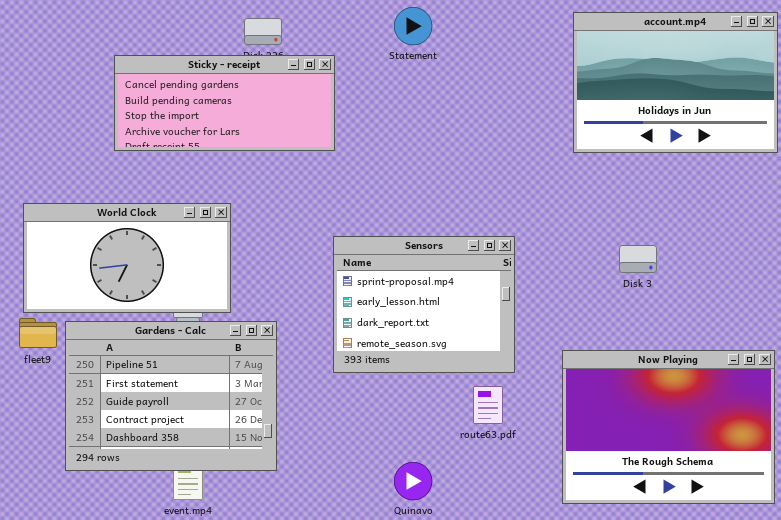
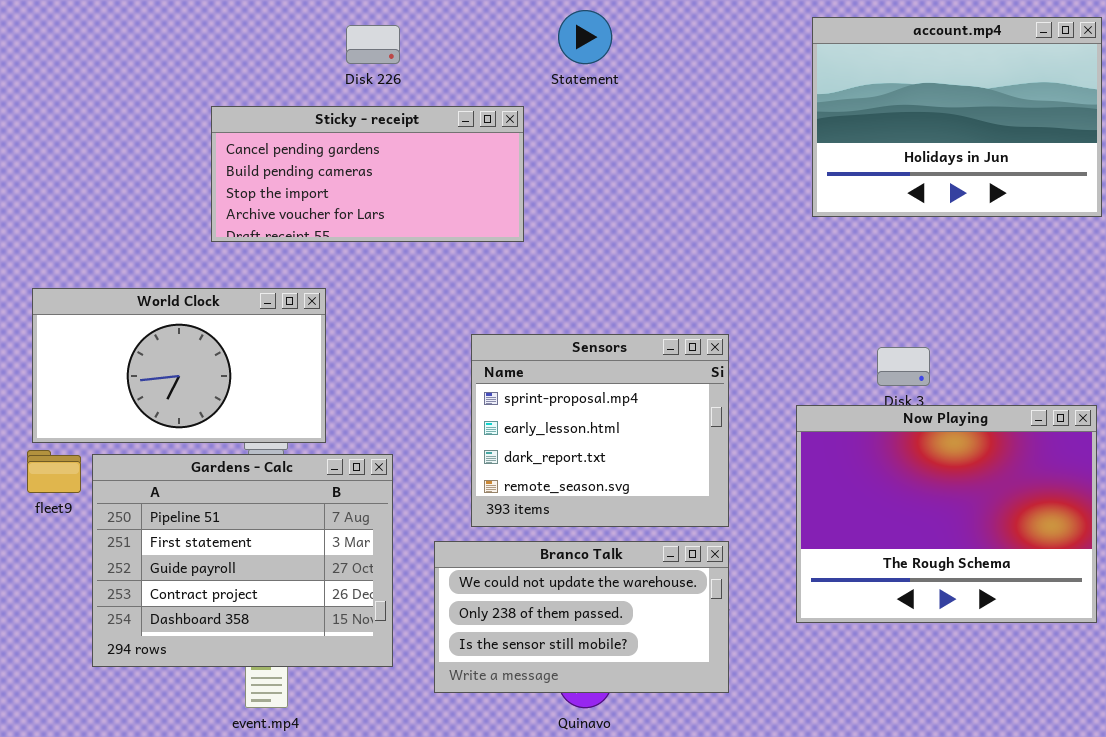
Sticky - receipt: [114,55,335,151] -> [211,106,524,242], moved
Now Playing: [562,350,775,504] -> [796,405,1097,623], moved
Branco Talk: none -> [434,541,729,693], opened

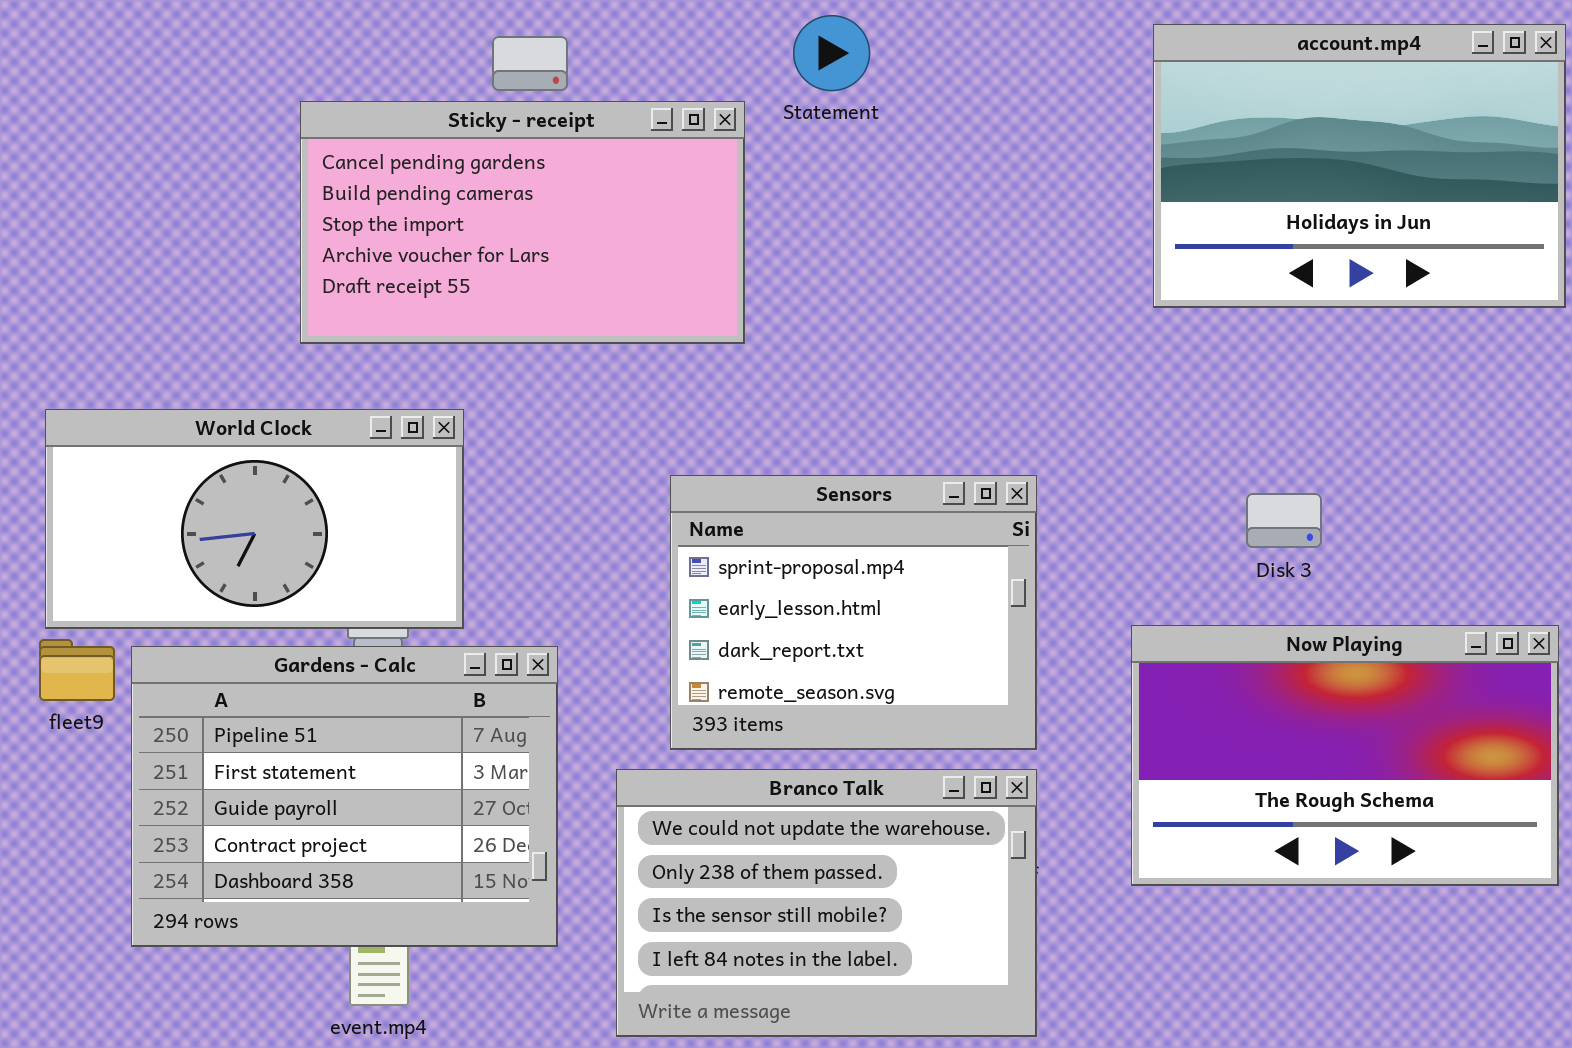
Sticky - receipt: [211,106,524,242] -> [300,101,745,344], resized
Now Playing: [796,405,1097,623] -> [1131,625,1559,886], resized
Branco Talk: [434,541,729,693] -> [616,769,1037,1037], resized

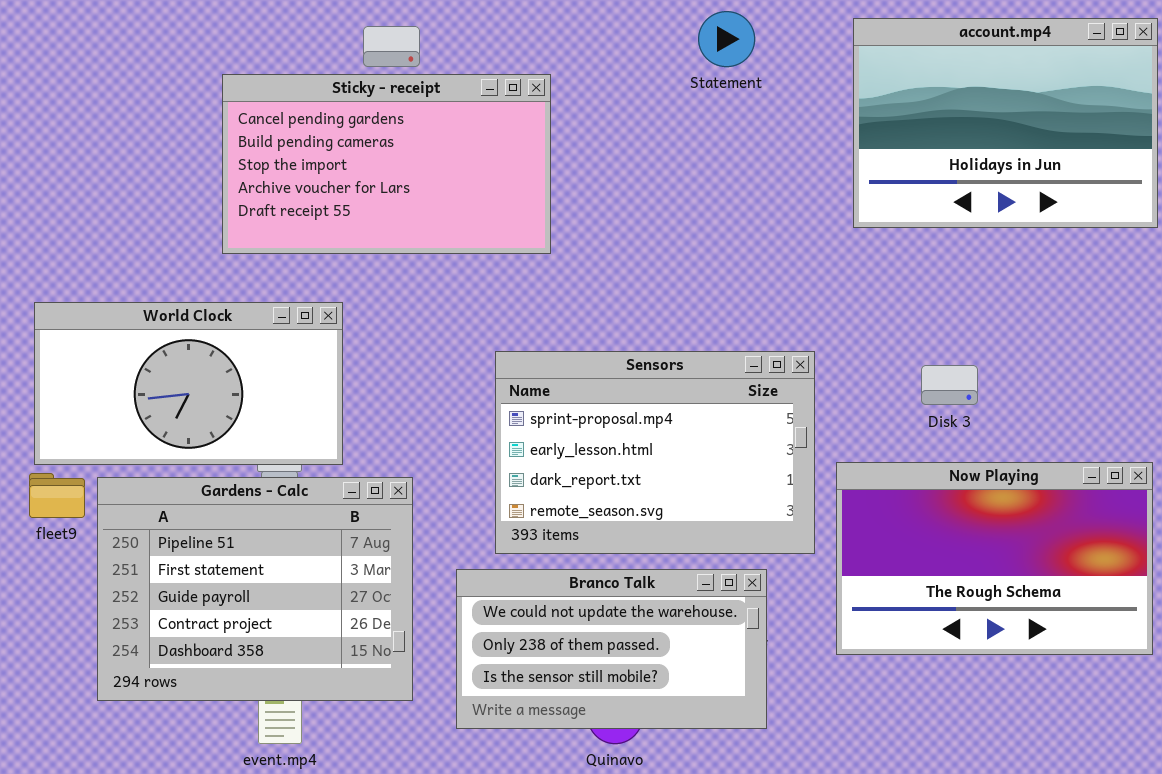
Statement: [793,15,870,91] -> [698,11,755,67], moved
Sensors: [670,475,1037,750] -> [495,351,815,554], resized
Branco Talk: [616,769,1037,1037] -> [456,569,767,729], resized

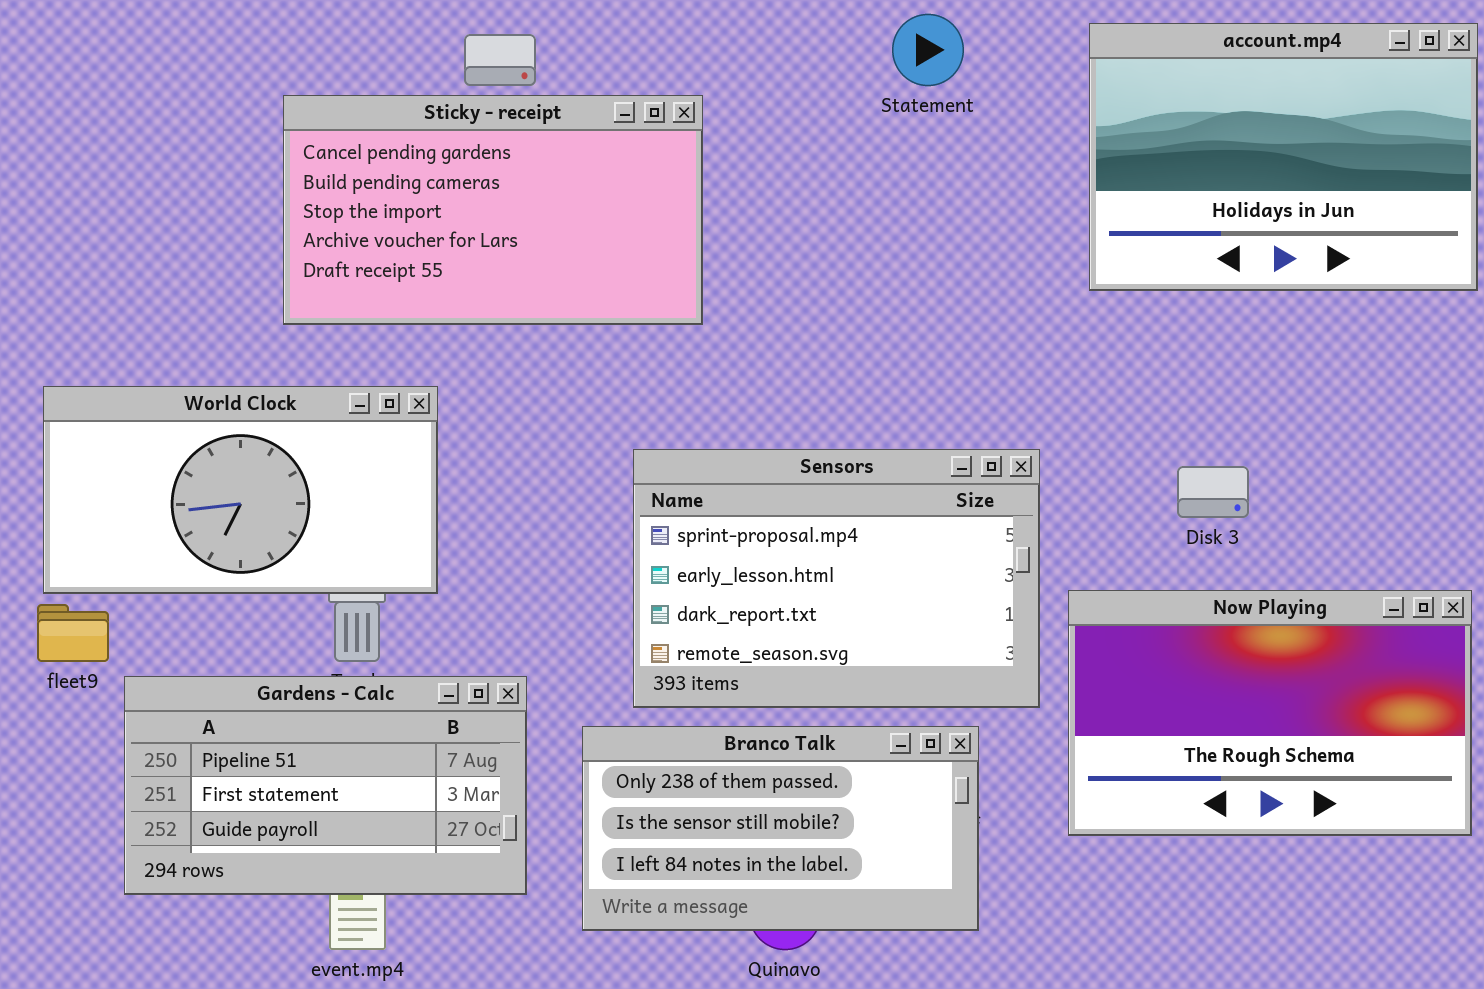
Gardens - Calc: [97,477,413,701] -> [124,676,527,895], resized
Branco Talk: [456,569,767,729] -> [582,726,979,931], scrolled down 1 row

